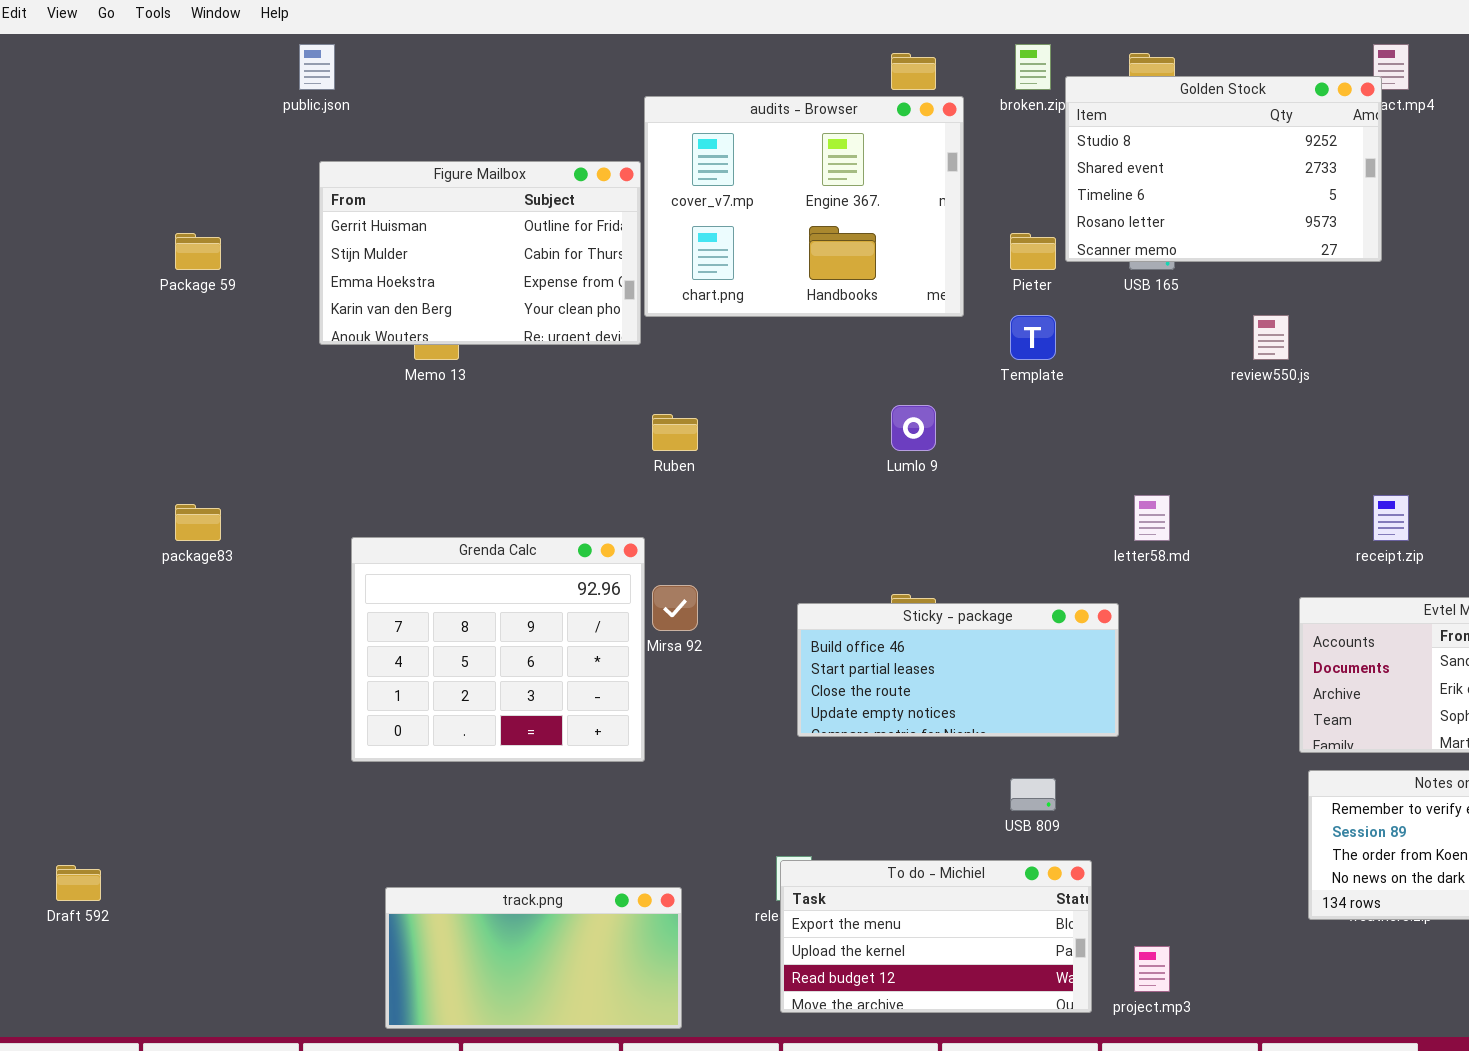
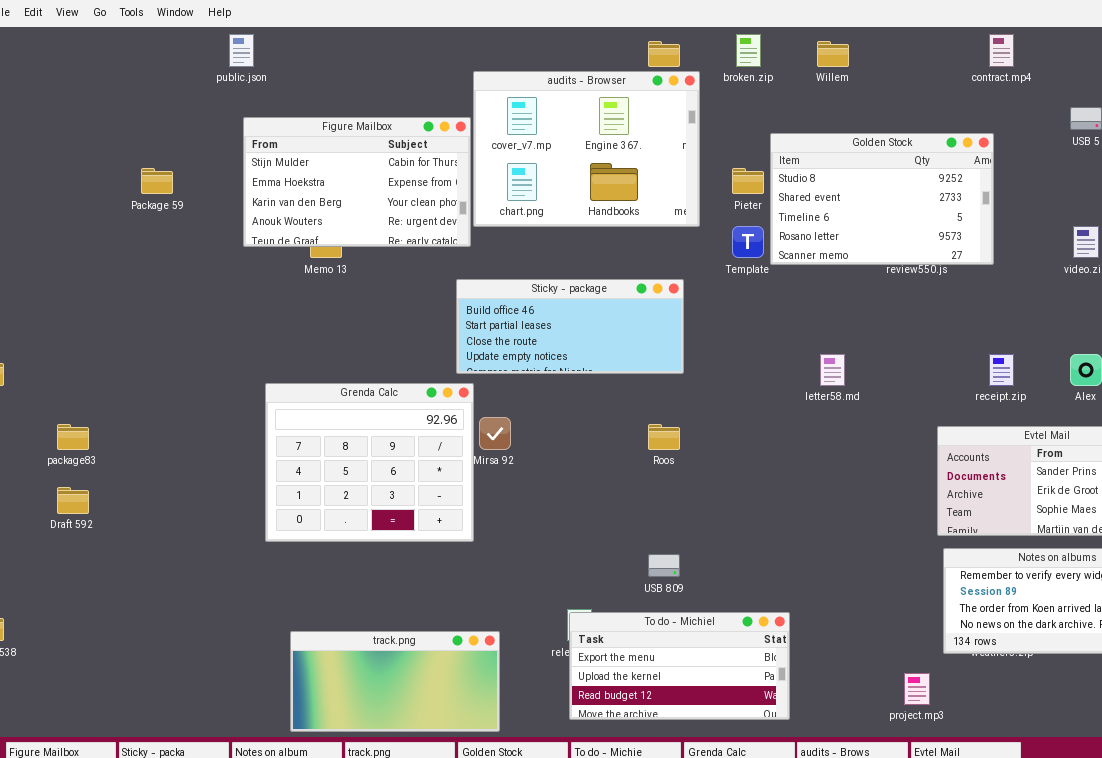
Golden Stock: [1065,76,1382,262] -> [770,133,994,265], moved
Figure Mailbox: [319,161,641,345] -> [243,117,471,247], scrolled down 1 row
package83: [175,504,221,541] -> [57,424,89,450], moved
Sticky - package: [797,603,1119,737] -> [456,279,684,374], moved
USB 809: [1010,778,1056,811] -> [648,554,680,577], moved
Draft 592: [56,865,101,901] -> [57,487,89,514], moved
project.mp3: [1134,946,1170,992] -> [904,673,930,705], moved

